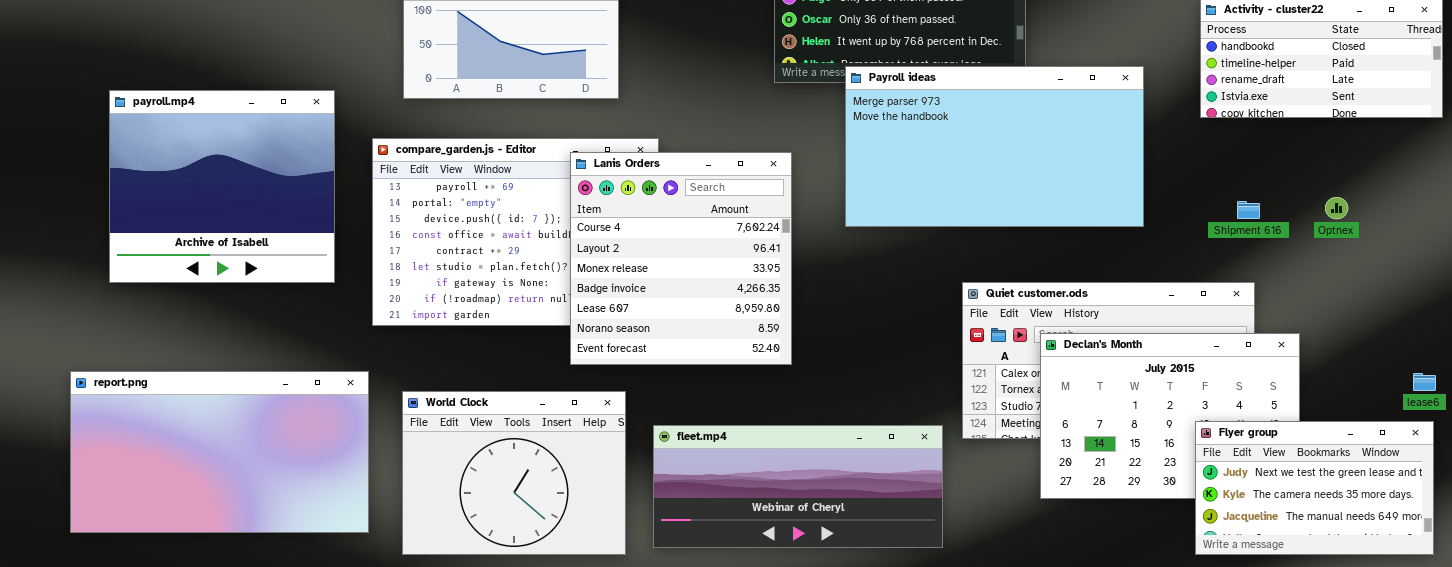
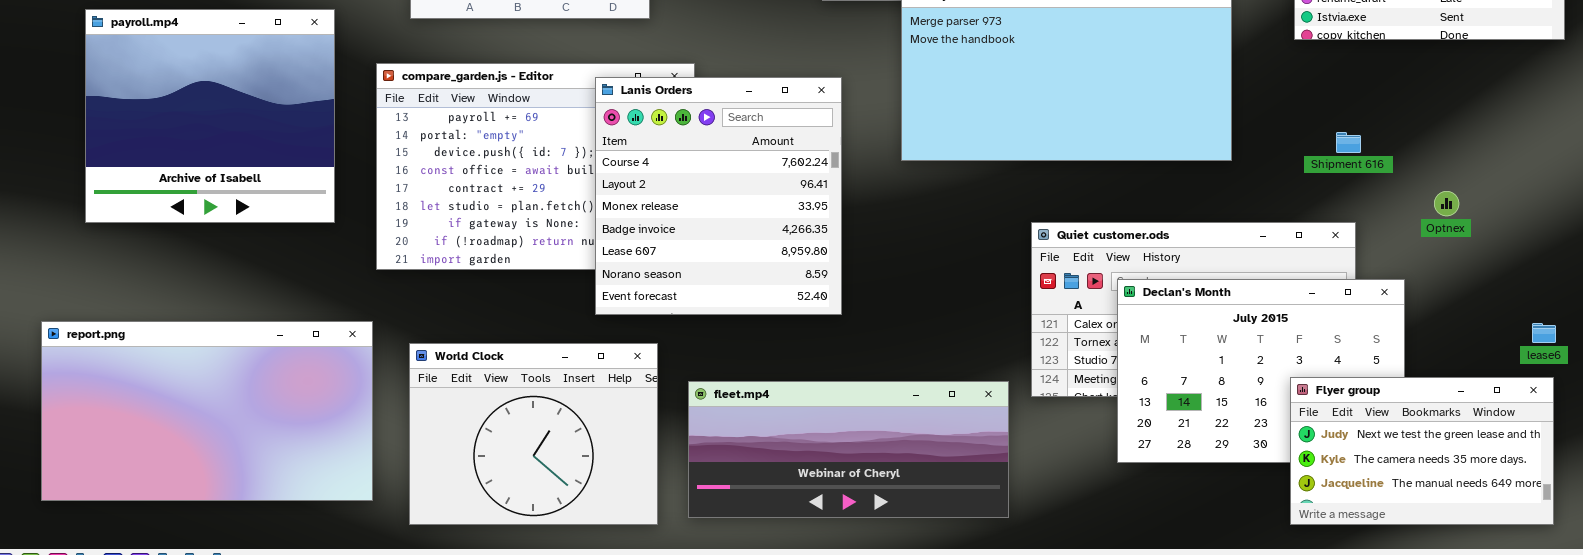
Optnex: [1325,197,1348,219] -> [1434,191,1459,216], moved

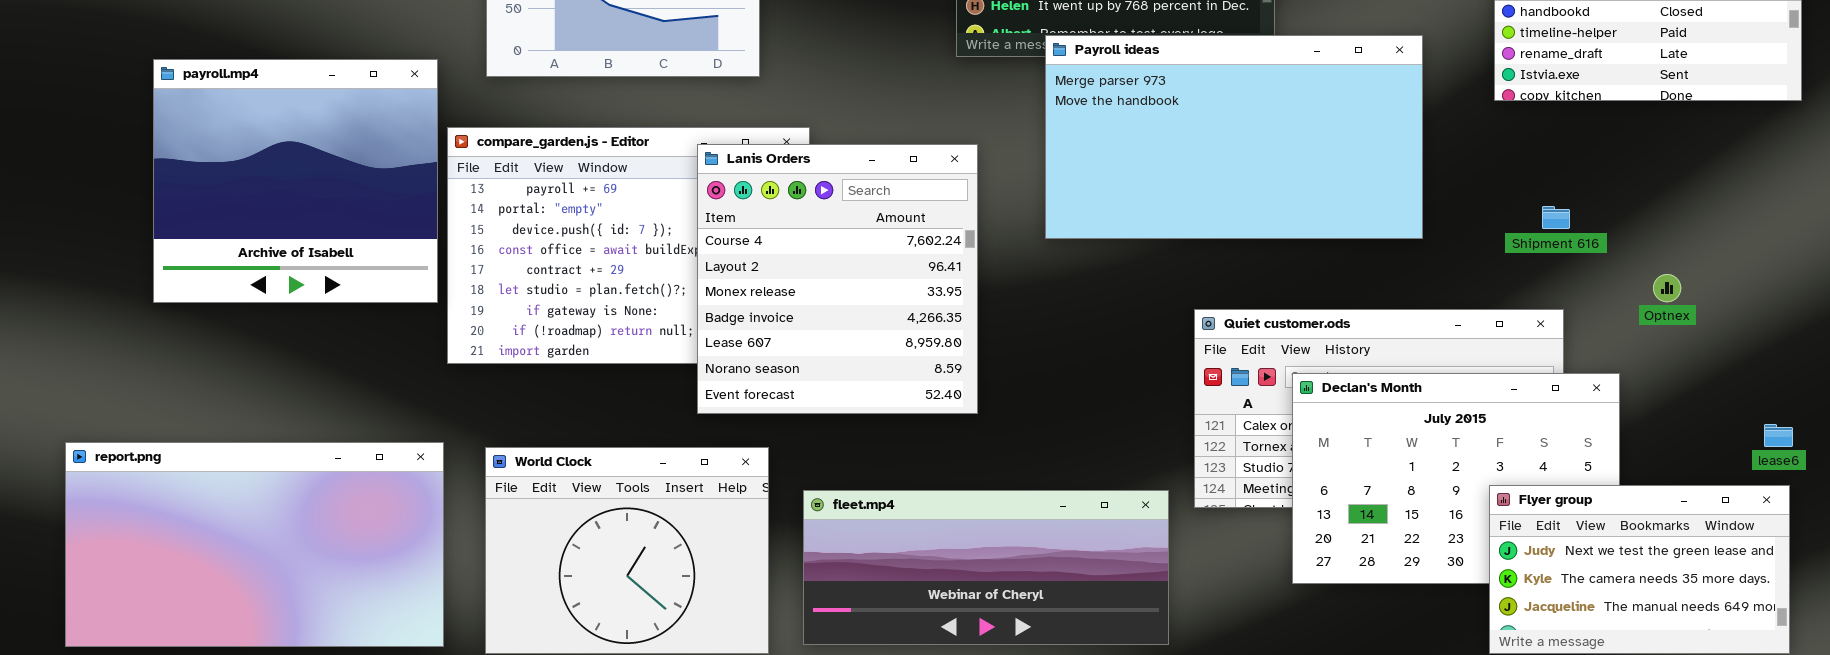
payroll.mp4: [85,9,335,223] -> [153,59,438,303], moved
report.png: [41,321,373,501] -> [65,442,444,647], moved

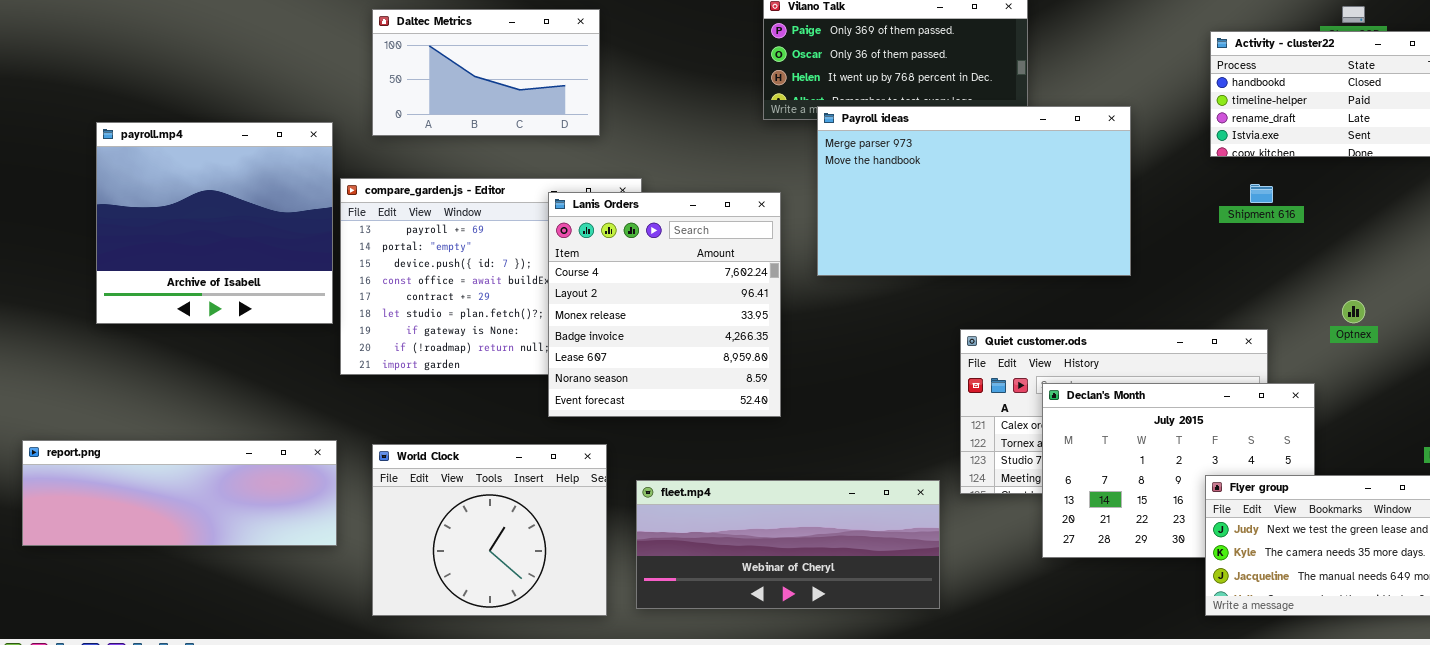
Payroll ideas: [1045,35,1423,239] -> [817,106,1131,276], moved
Shipment 616: [1542,206,1570,229] -> [1250,184,1273,203], moved
report.png: [65,442,444,647] -> [22,440,337,546], resized

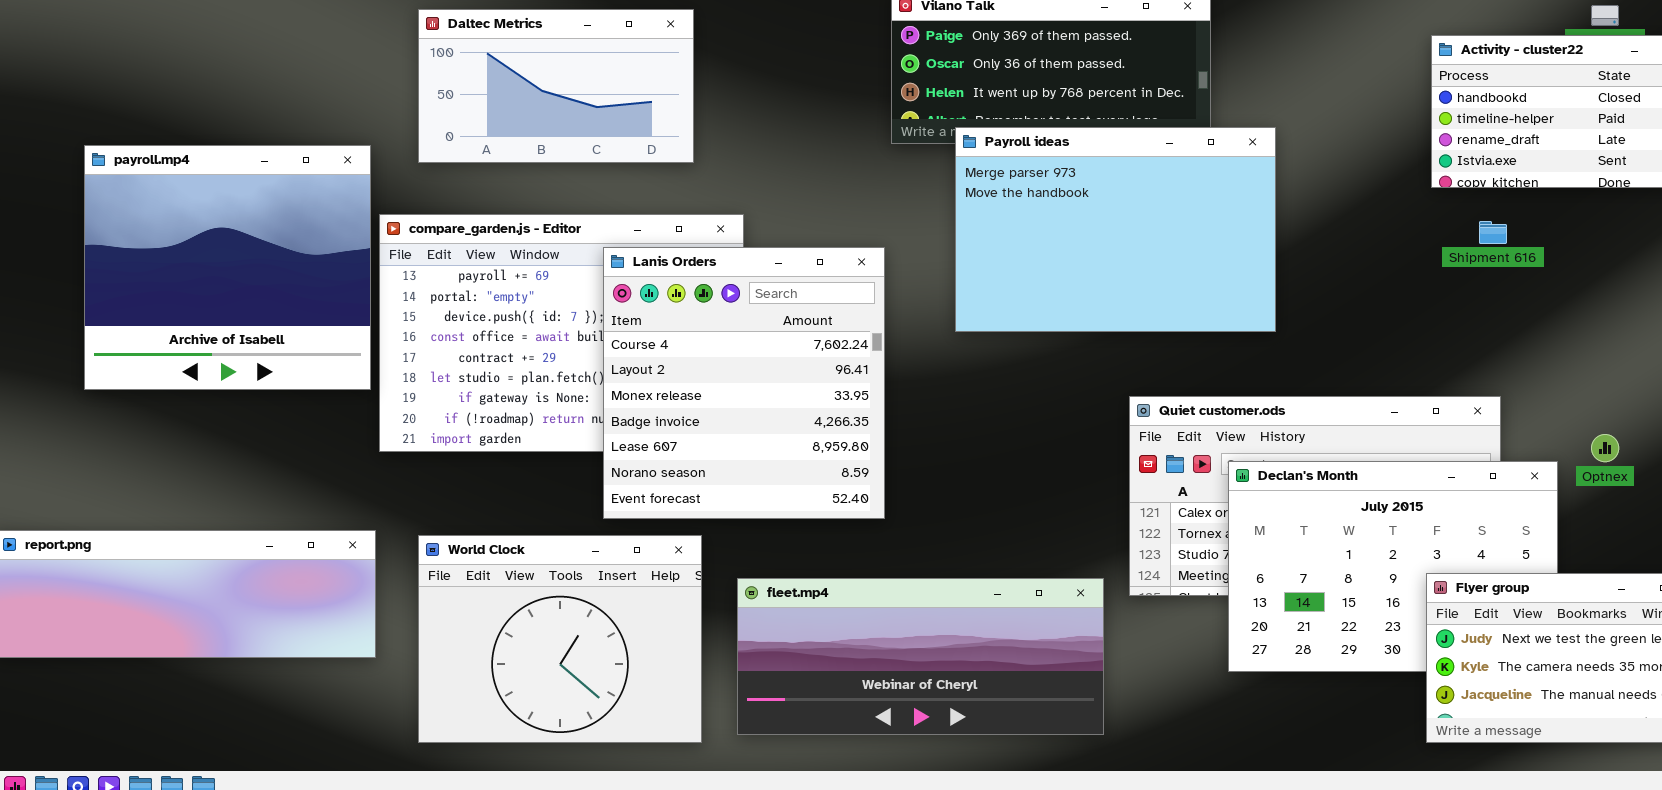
Payroll ideas: [817,106,1131,276] -> [955,127,1276,332], resized
Lanis Orders: [548,192,781,417] -> [603,247,885,519], moved
Optnex: [1342,300,1365,323] -> [1591,434,1619,462], moved

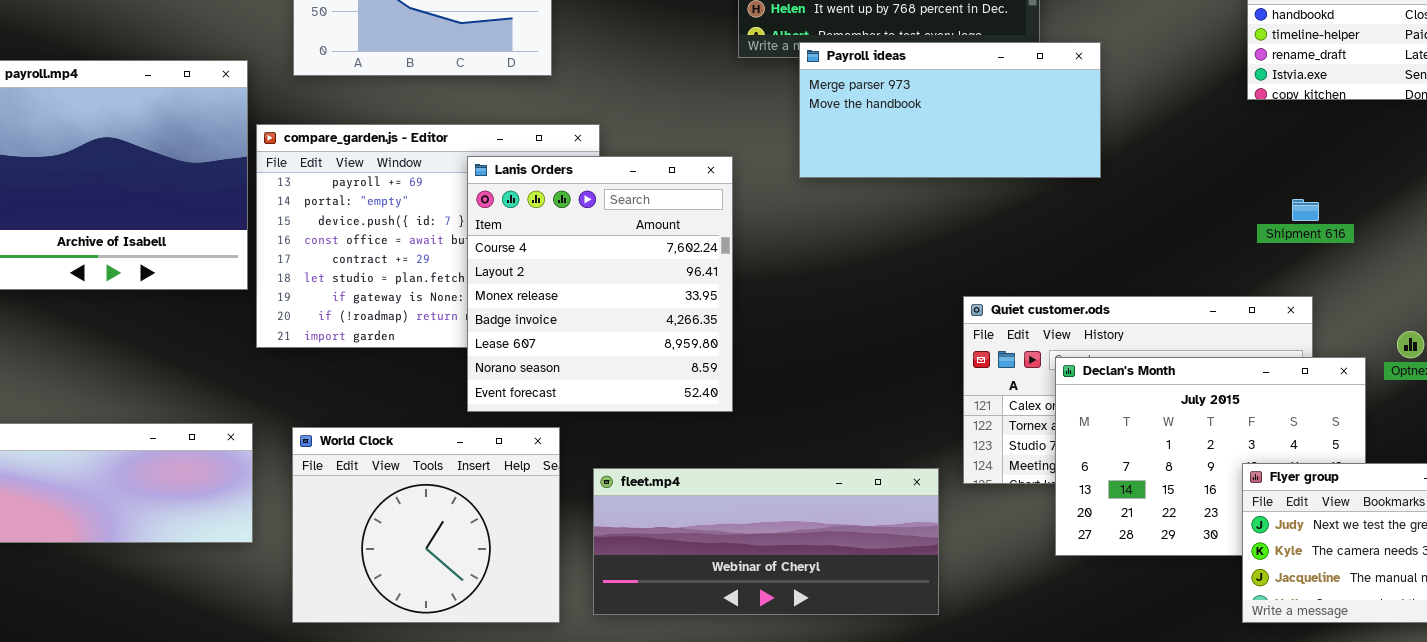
Payroll ideas: [955,127,1276,332] -> [799,42,1101,178], resized
Shipment 616: [1479,221,1507,244] -> [1292,199,1319,221], moved

